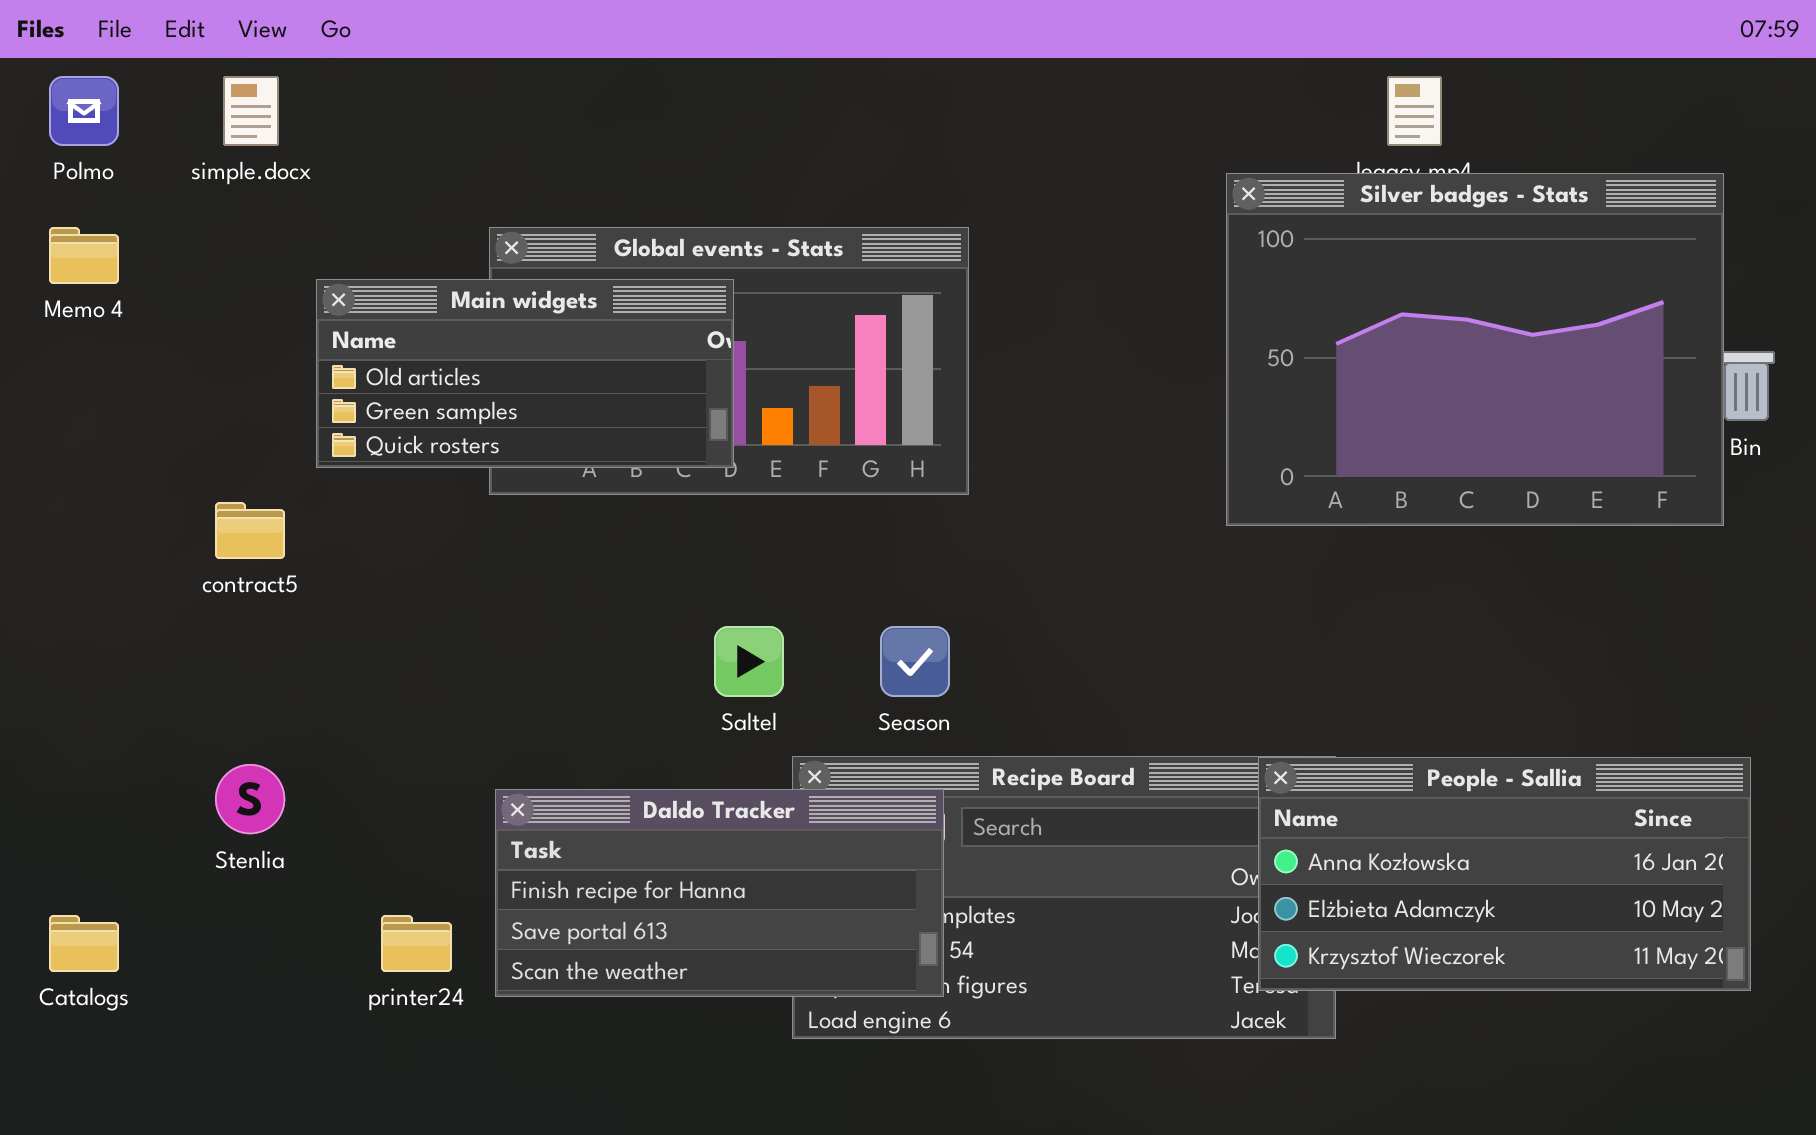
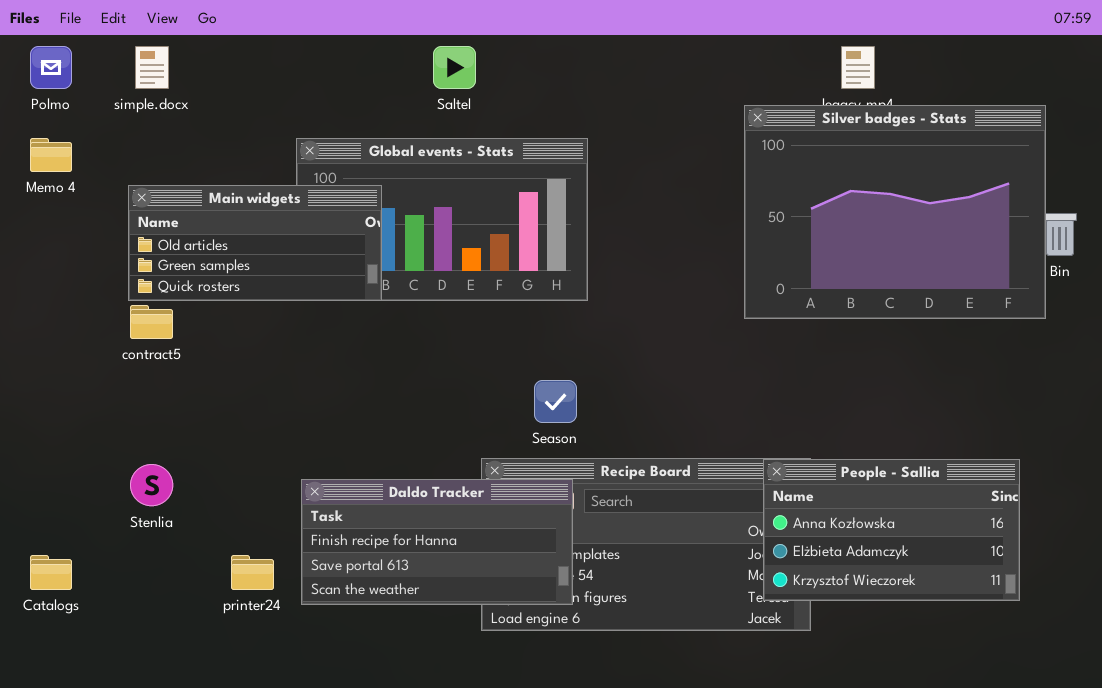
Main widgets: [316,279,734,468] -> [128,185,382,301], moved
Saltel: [714,626,784,697] -> [433,46,476,89], moved
People - Sallia: [1258,757,1751,991] -> [763,459,1020,601], resized

